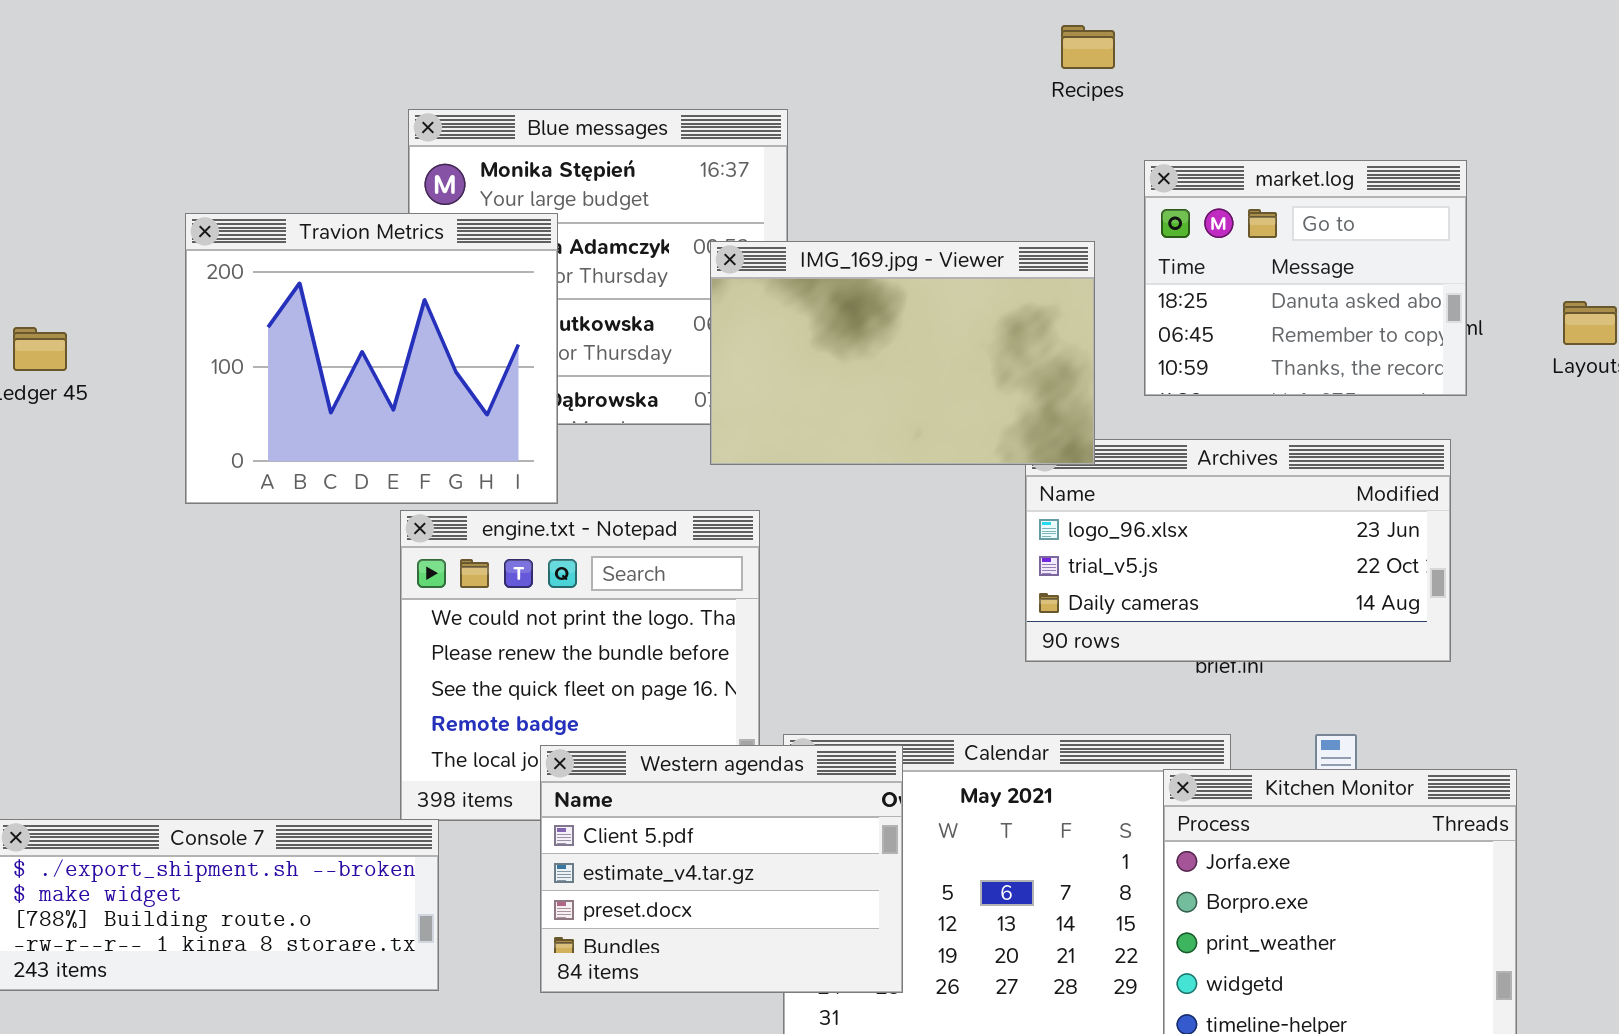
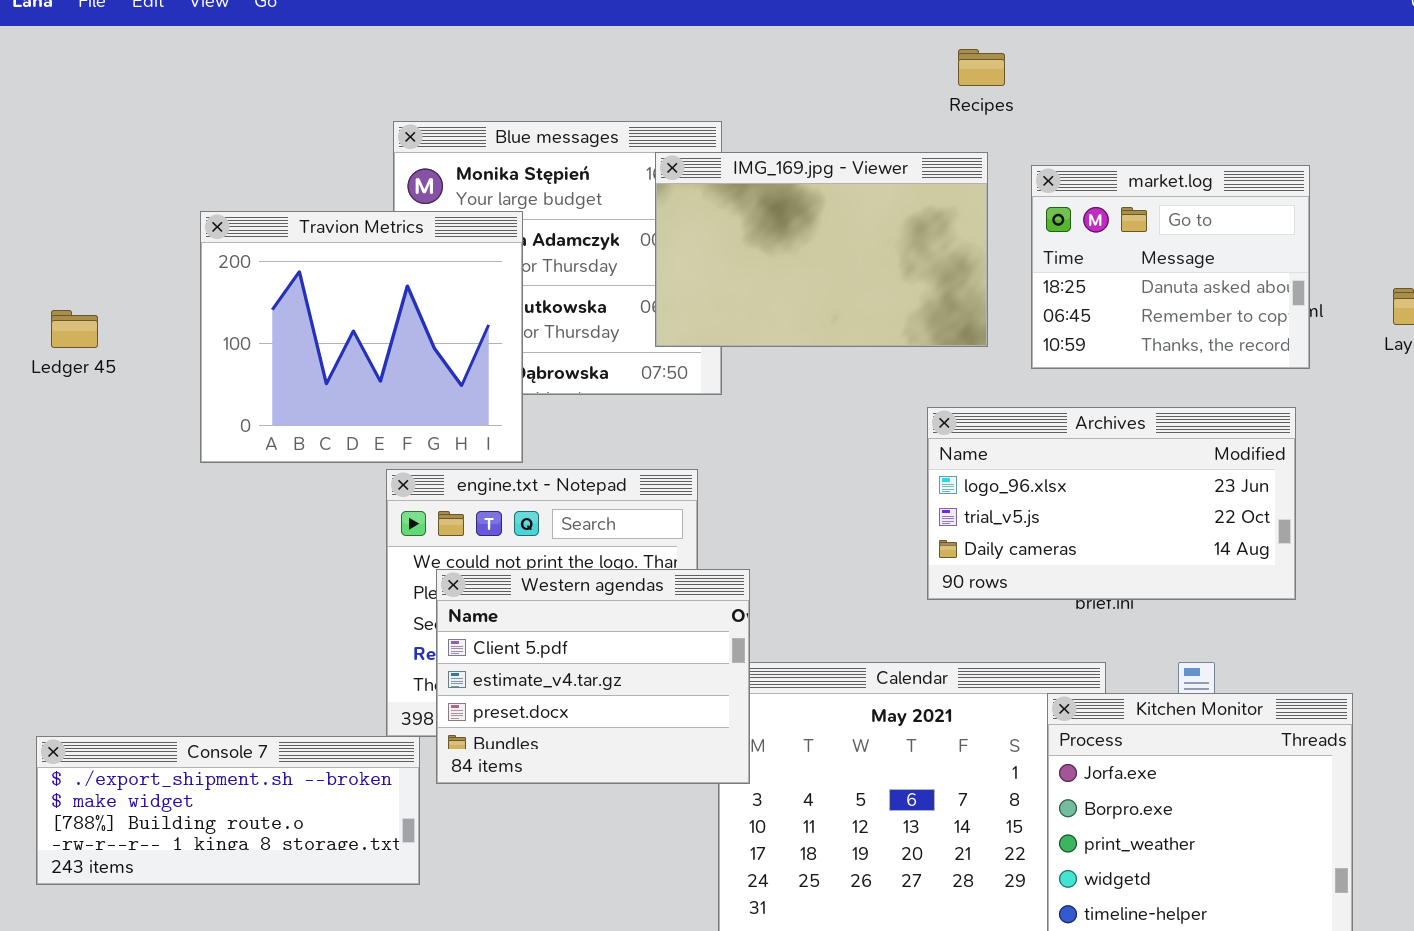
IMG_169.jpg - Viewer: [710,241,1095,465] -> [655,152,988,347], moved
Western agendas: [540,745,903,993] -> [436,569,750,784], moved

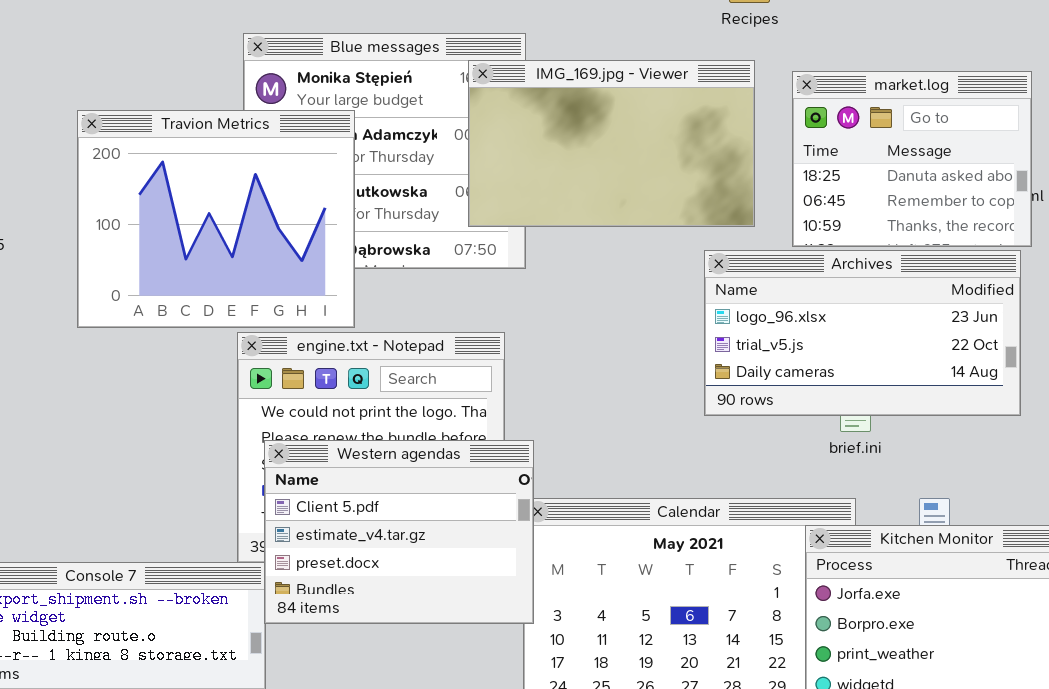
Archives: [927,407,1296,600] -> [704,250,1021,416], moved
Western agendas: [436,569,750,784] -> [264,440,534,624], moved

